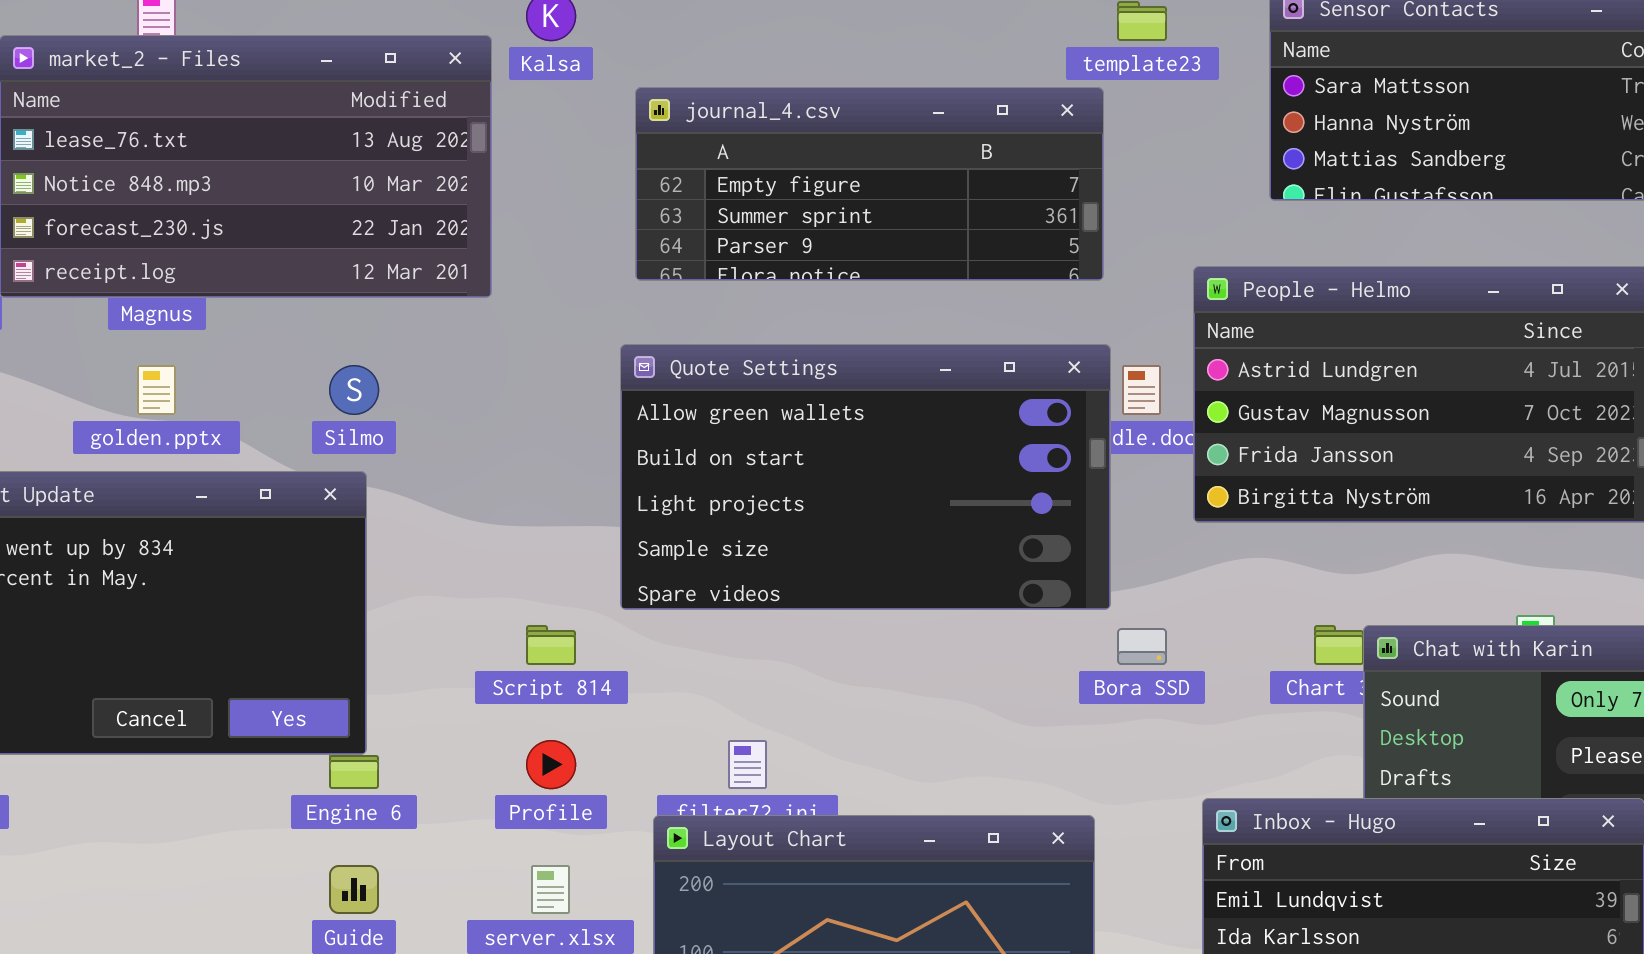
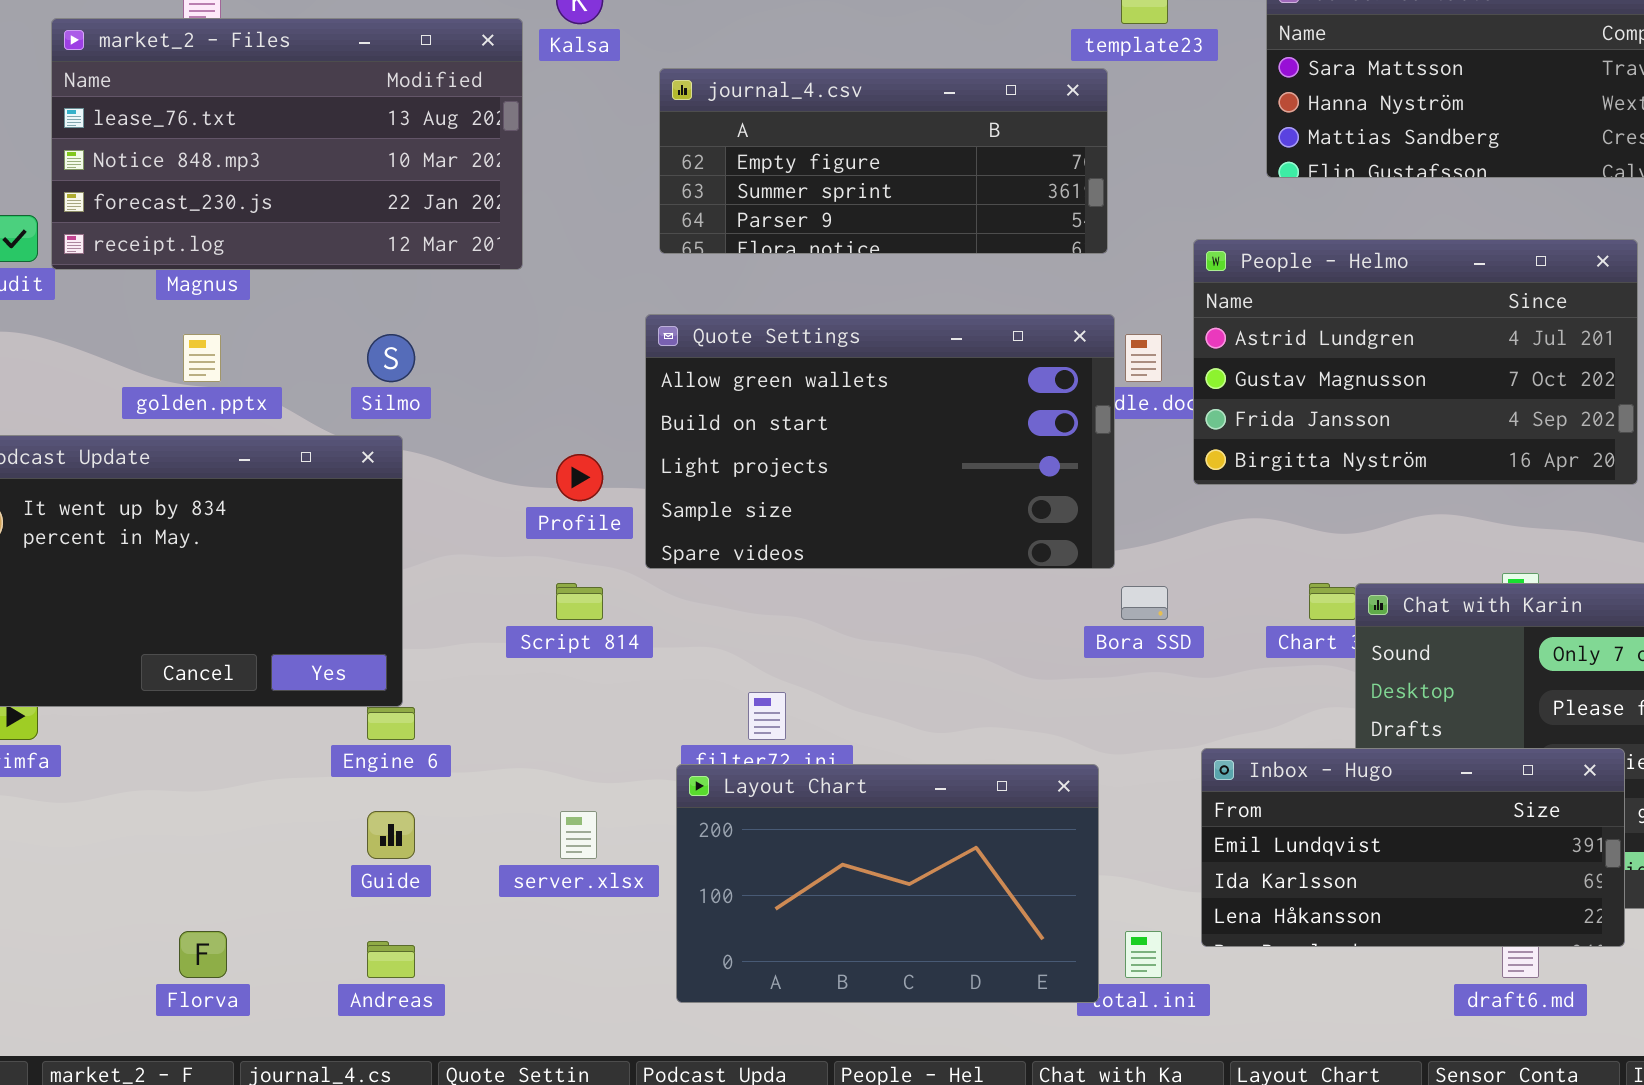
Profile: [526,740,576,789] -> [556,454,603,501], moved

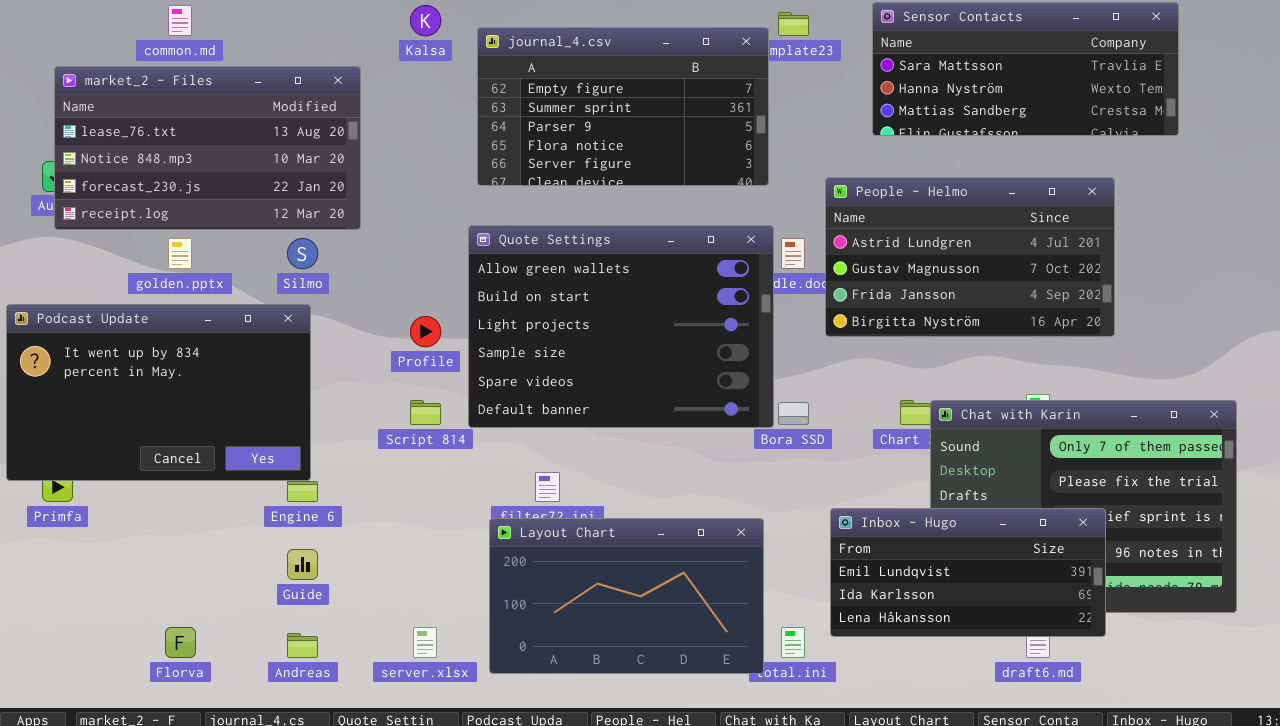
market_2 - Files: [51,18,523,270] -> [54,66,361,230], moved
journal_4.csv: [659,68,1108,254] -> [477,27,769,186], resized
Quote Settings: [645,314,1115,569] -> [468,225,774,428], resized
server.xlsx: [560,811,597,859] -> [413,627,437,658], moved

